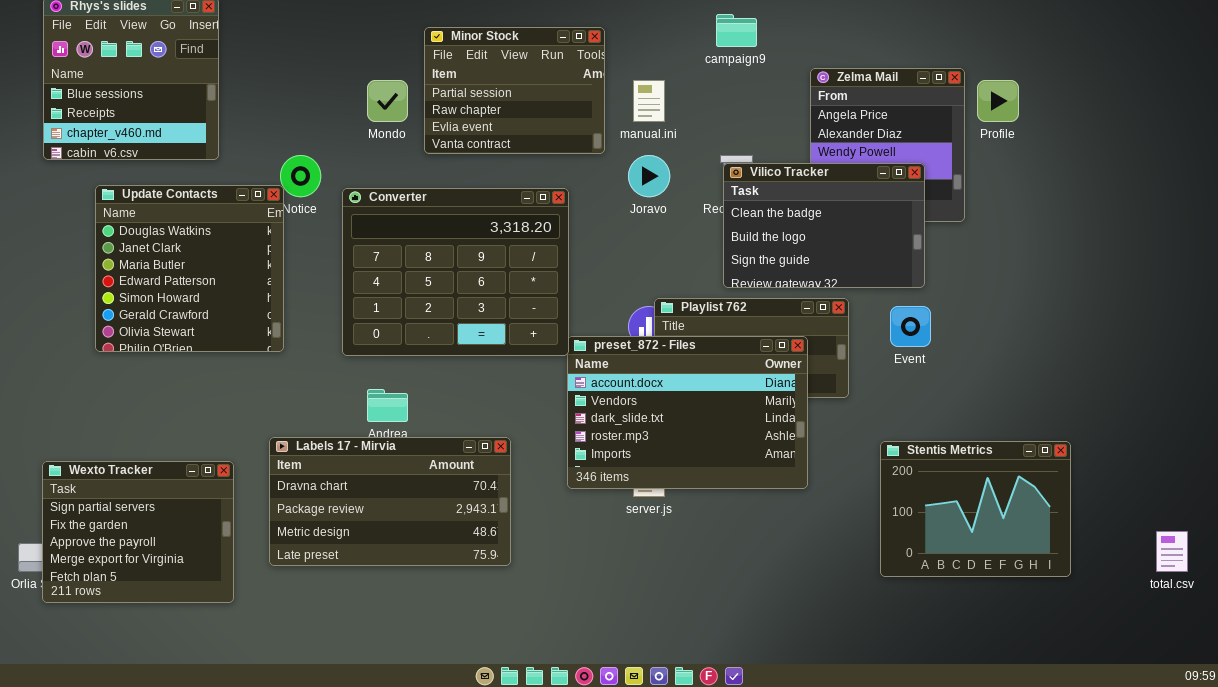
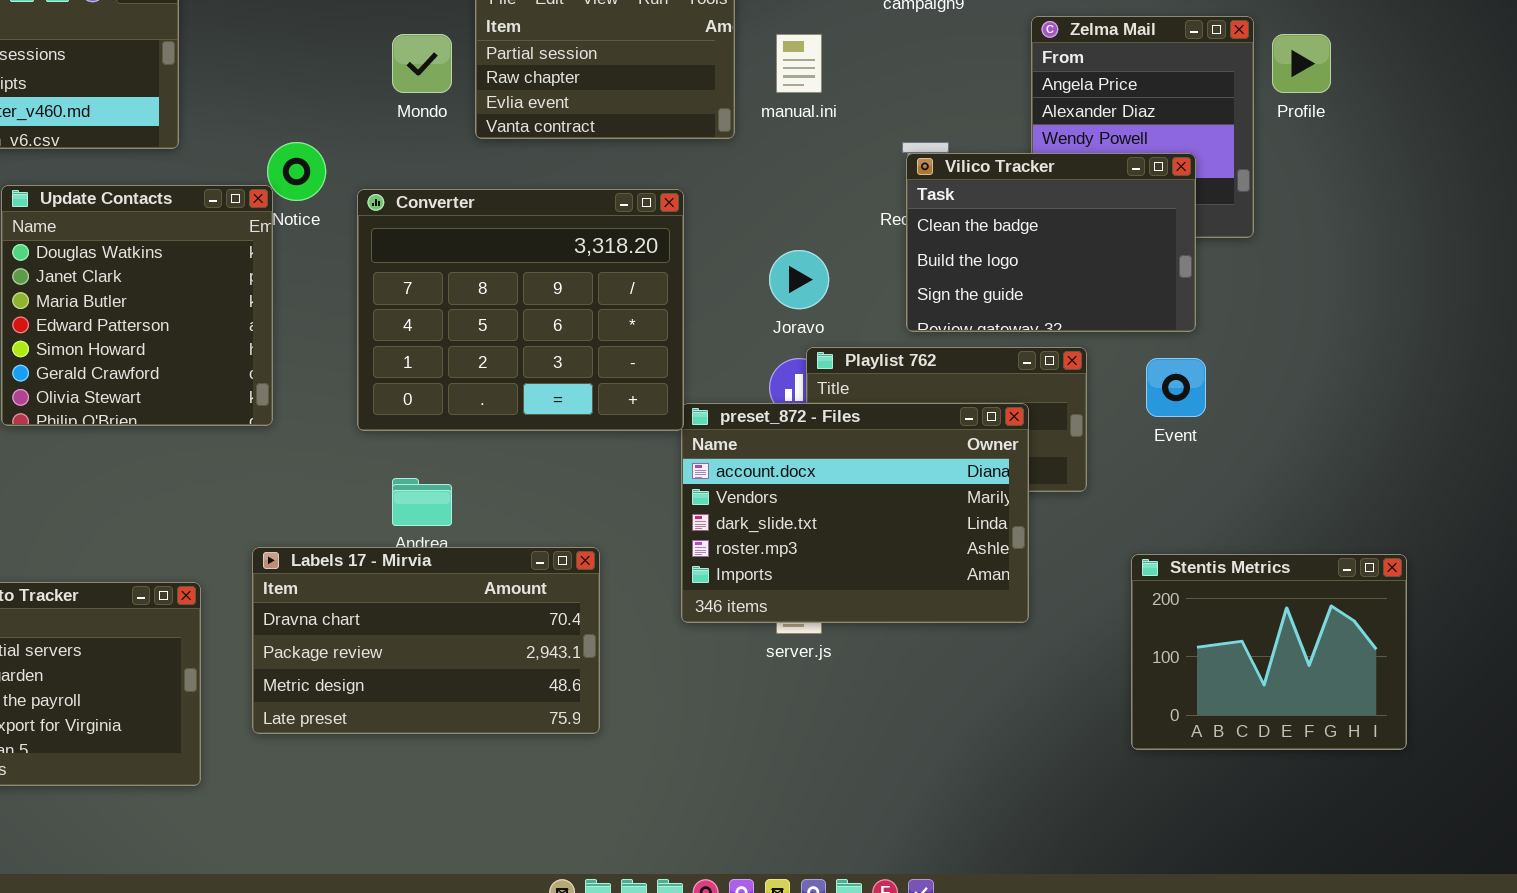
Joravo: [628,155,670,197] -> [769,250,829,309], moved

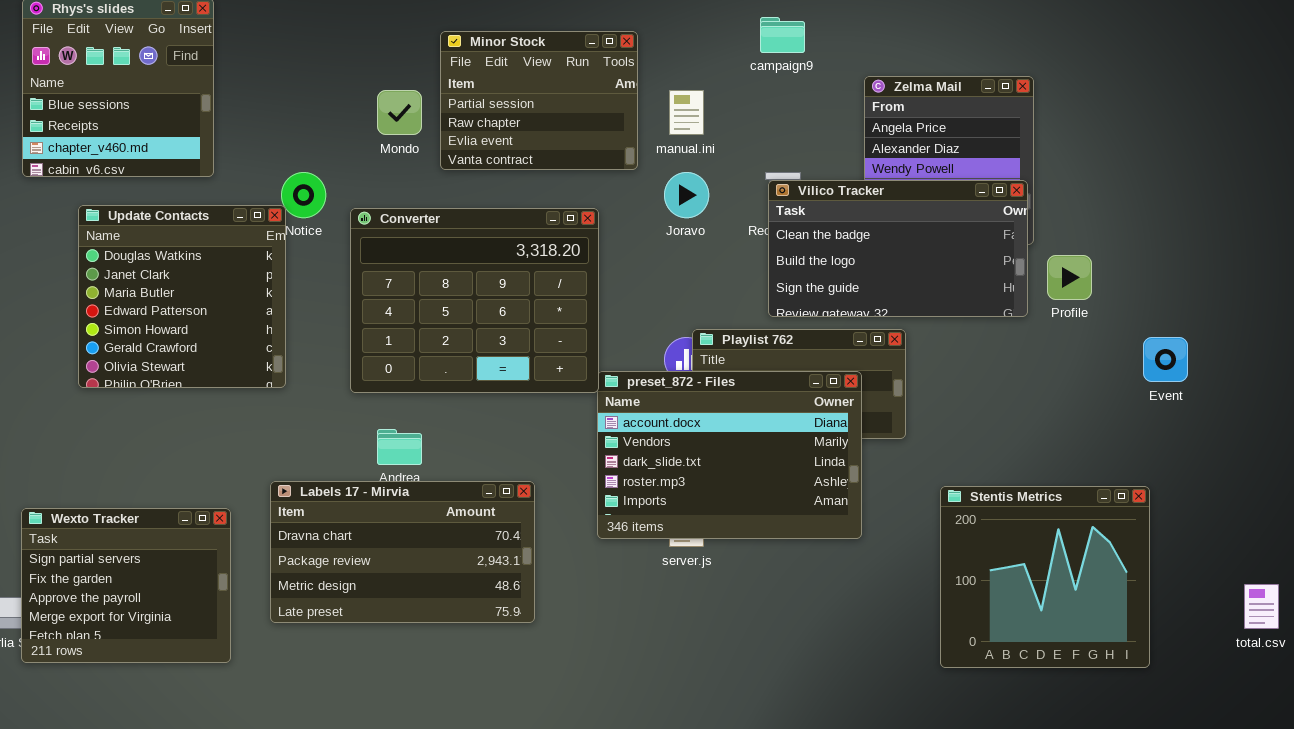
Profile: [1272,34,1331,93] -> [1047,255,1092,300], moved
Vilico Tracker: [906,153,1196,332] -> [768,180,1028,317], resized
Joravo: [769,250,829,309] -> [664,172,709,218], moved
Event: [1146,358,1206,417] -> [1143,337,1188,382], moved
Stentis Metrics: [1131,554,1407,750] -> [940,486,1150,668], resized

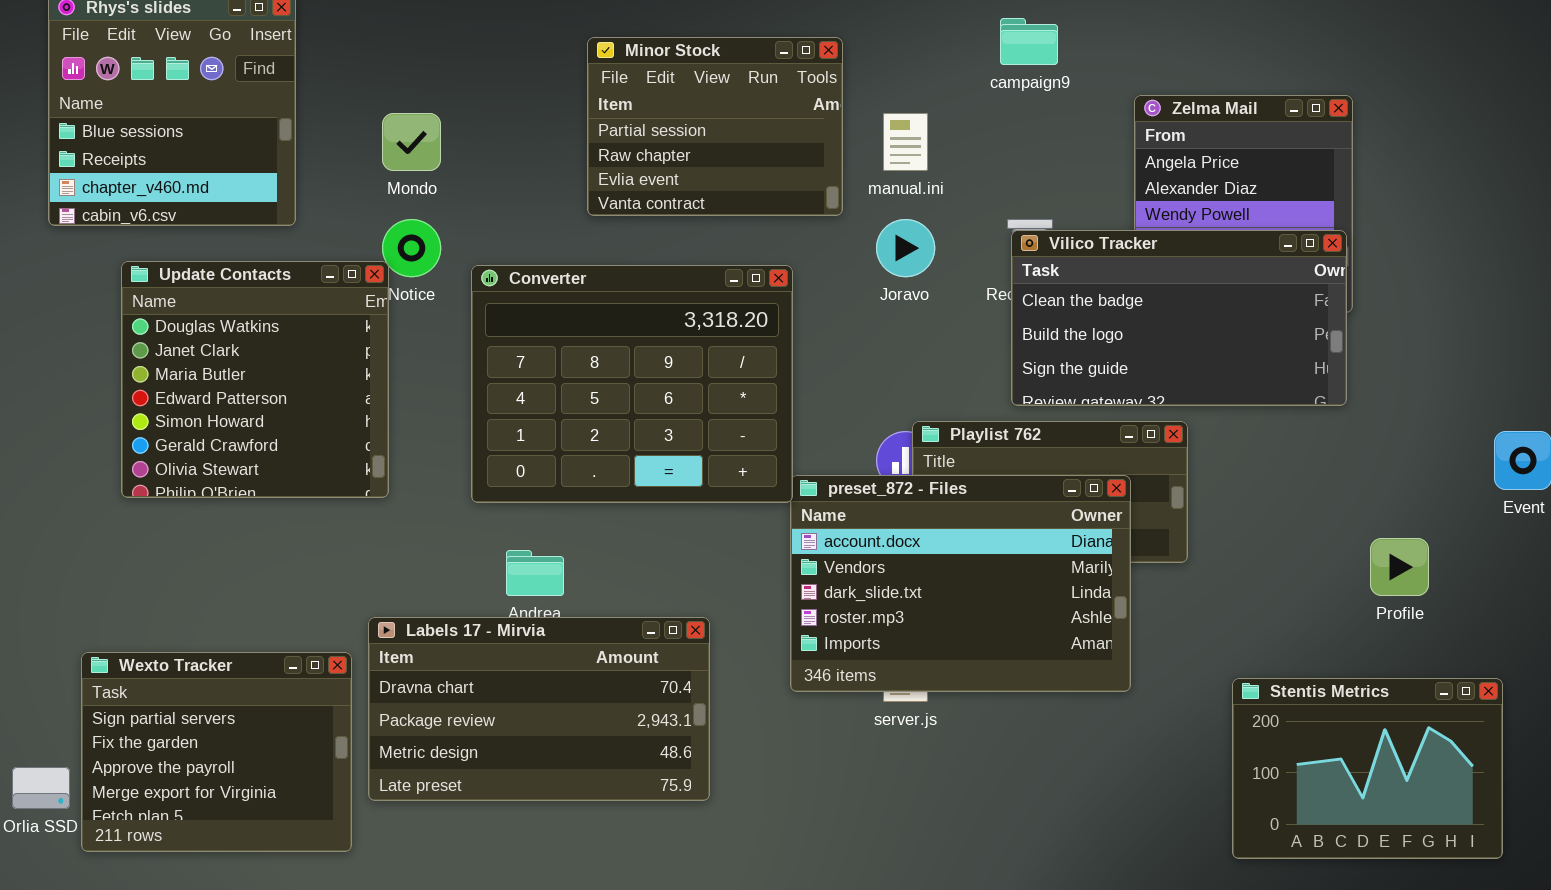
Mondo: [377,90,422,135] -> [382,113,441,171], moved
Profile: [1047,255,1092,300] -> [1370,538,1429,596], moved
Stentis Metrics: [940,486,1150,668] -> [1232,678,1503,859], resized
Wexto Tracker: [21,508,231,663] -> [81,652,352,852], moved

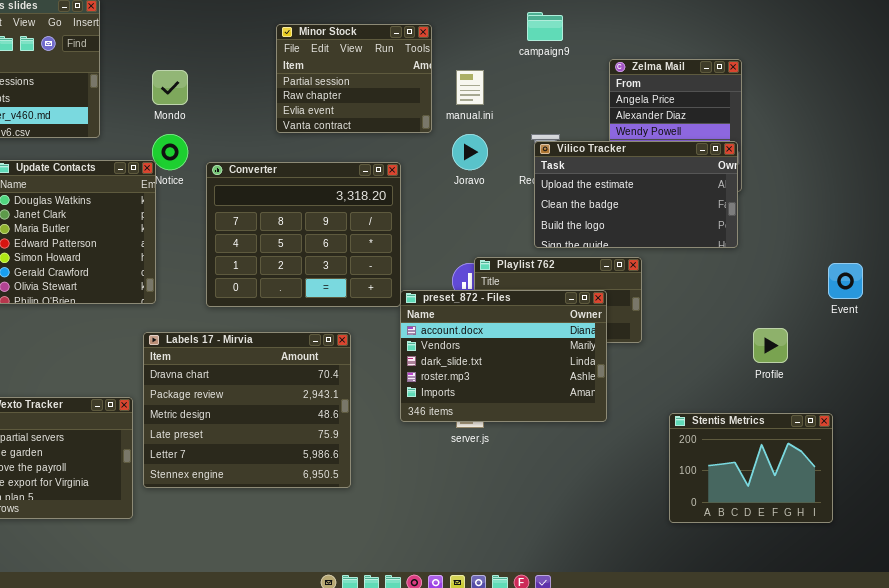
Vilico Tracker: [1011,230,1347,406] -> [534,141,738,248], scrolled up 1 row
Labels 17 - Mirvia: [368,617,710,801] -> [143,332,351,488], resized

